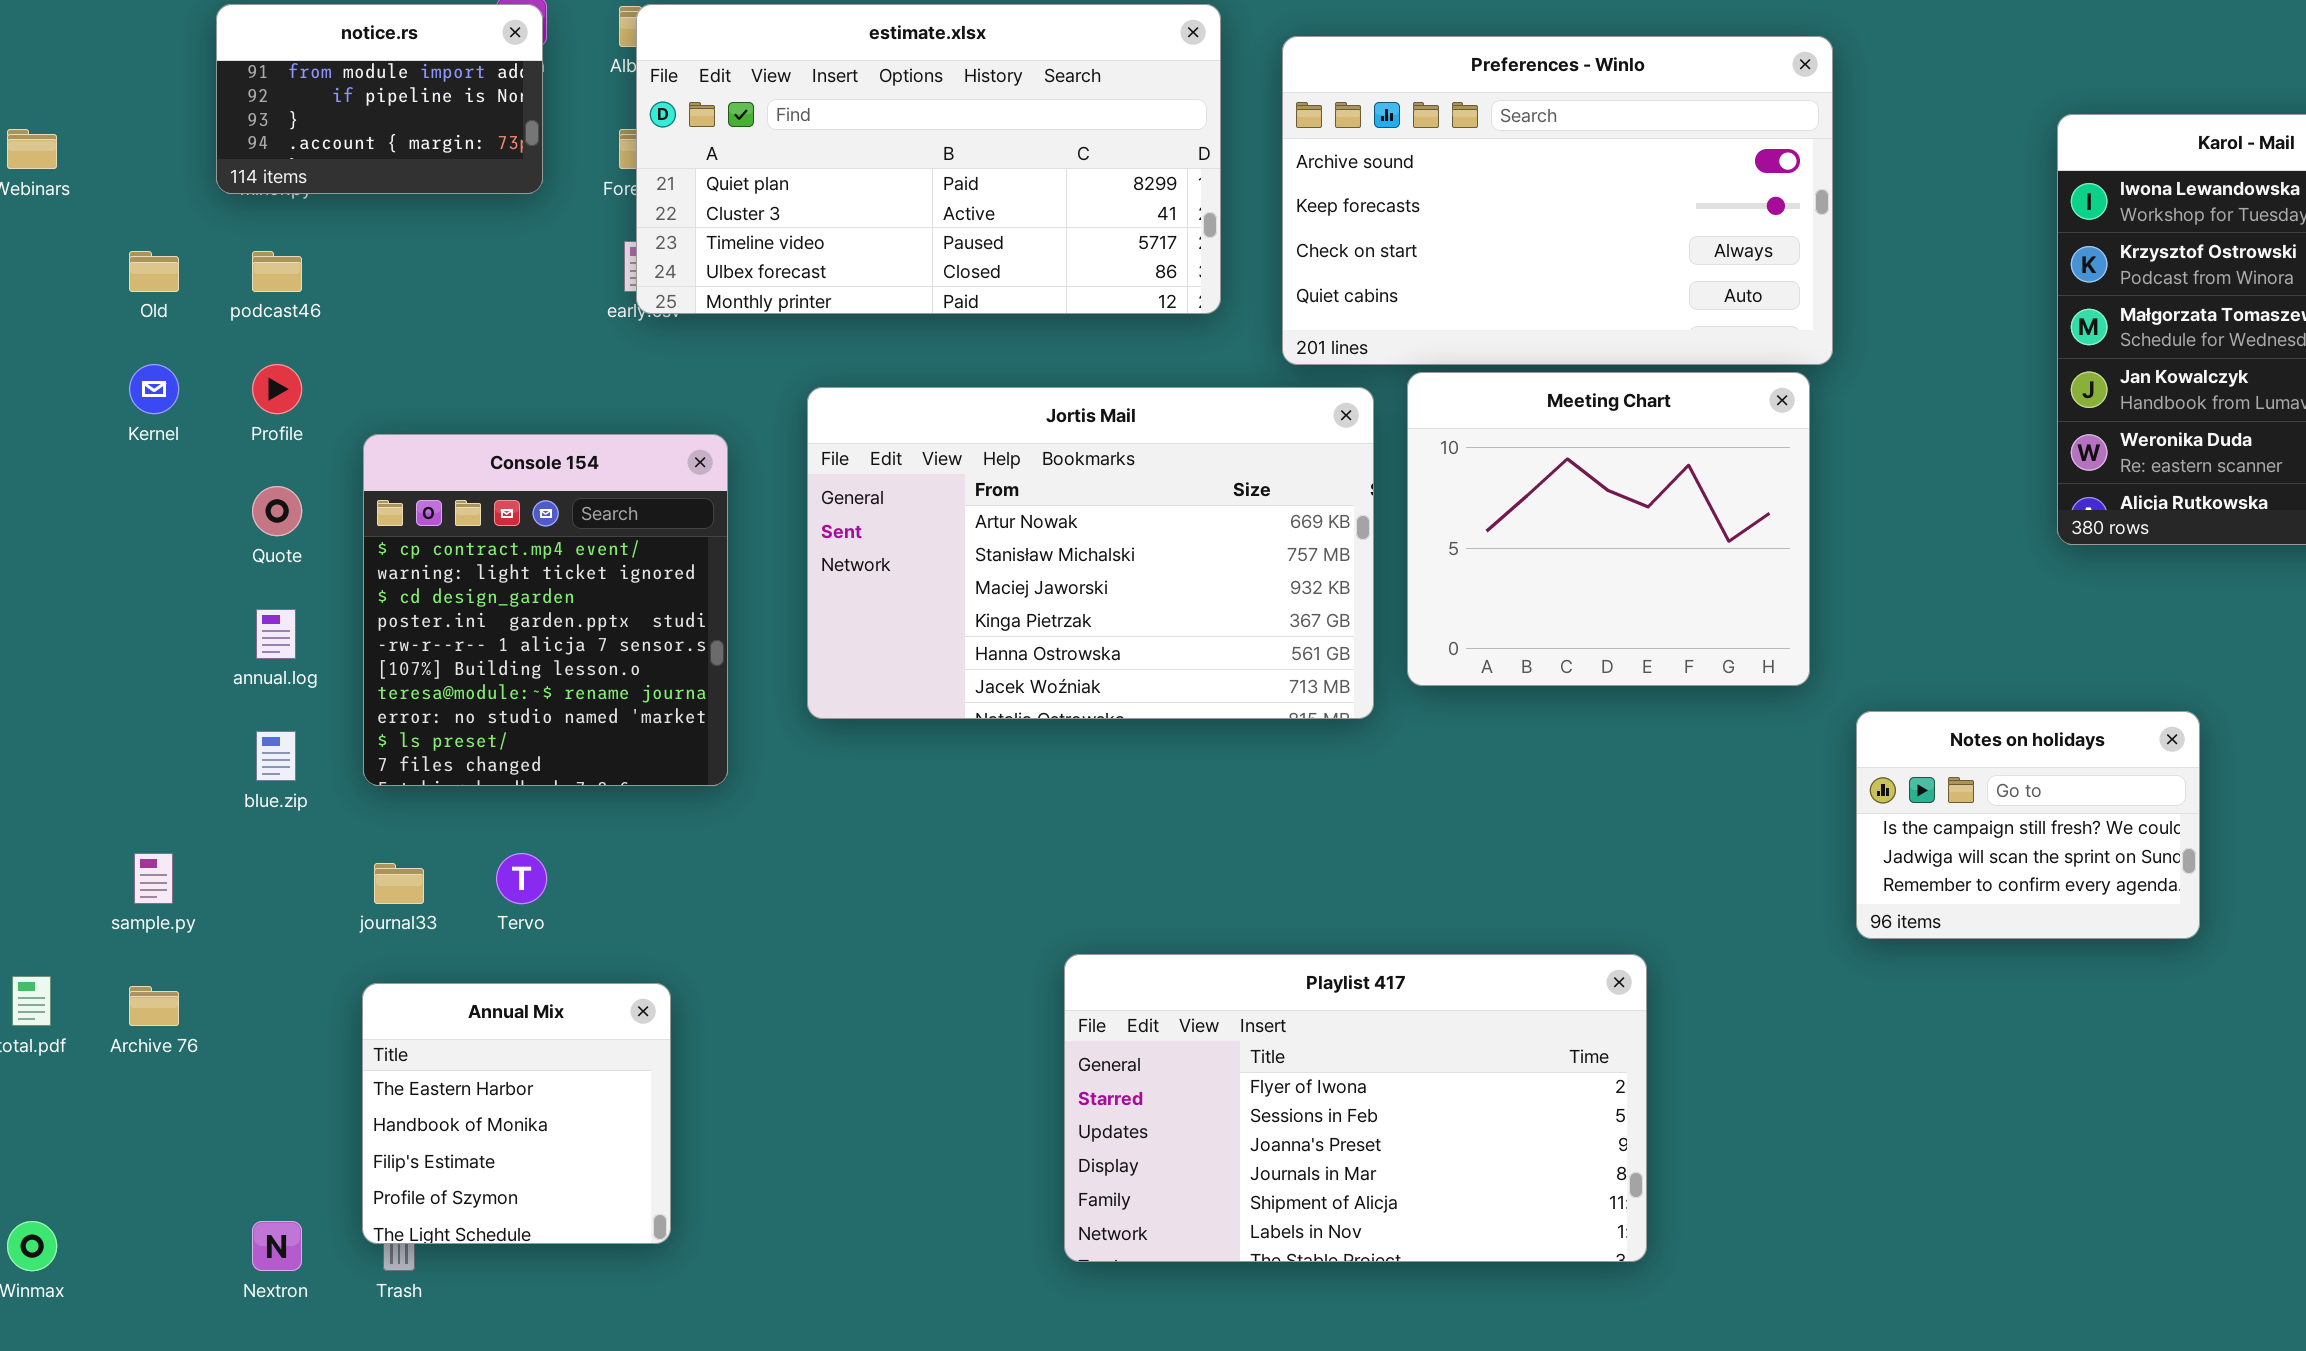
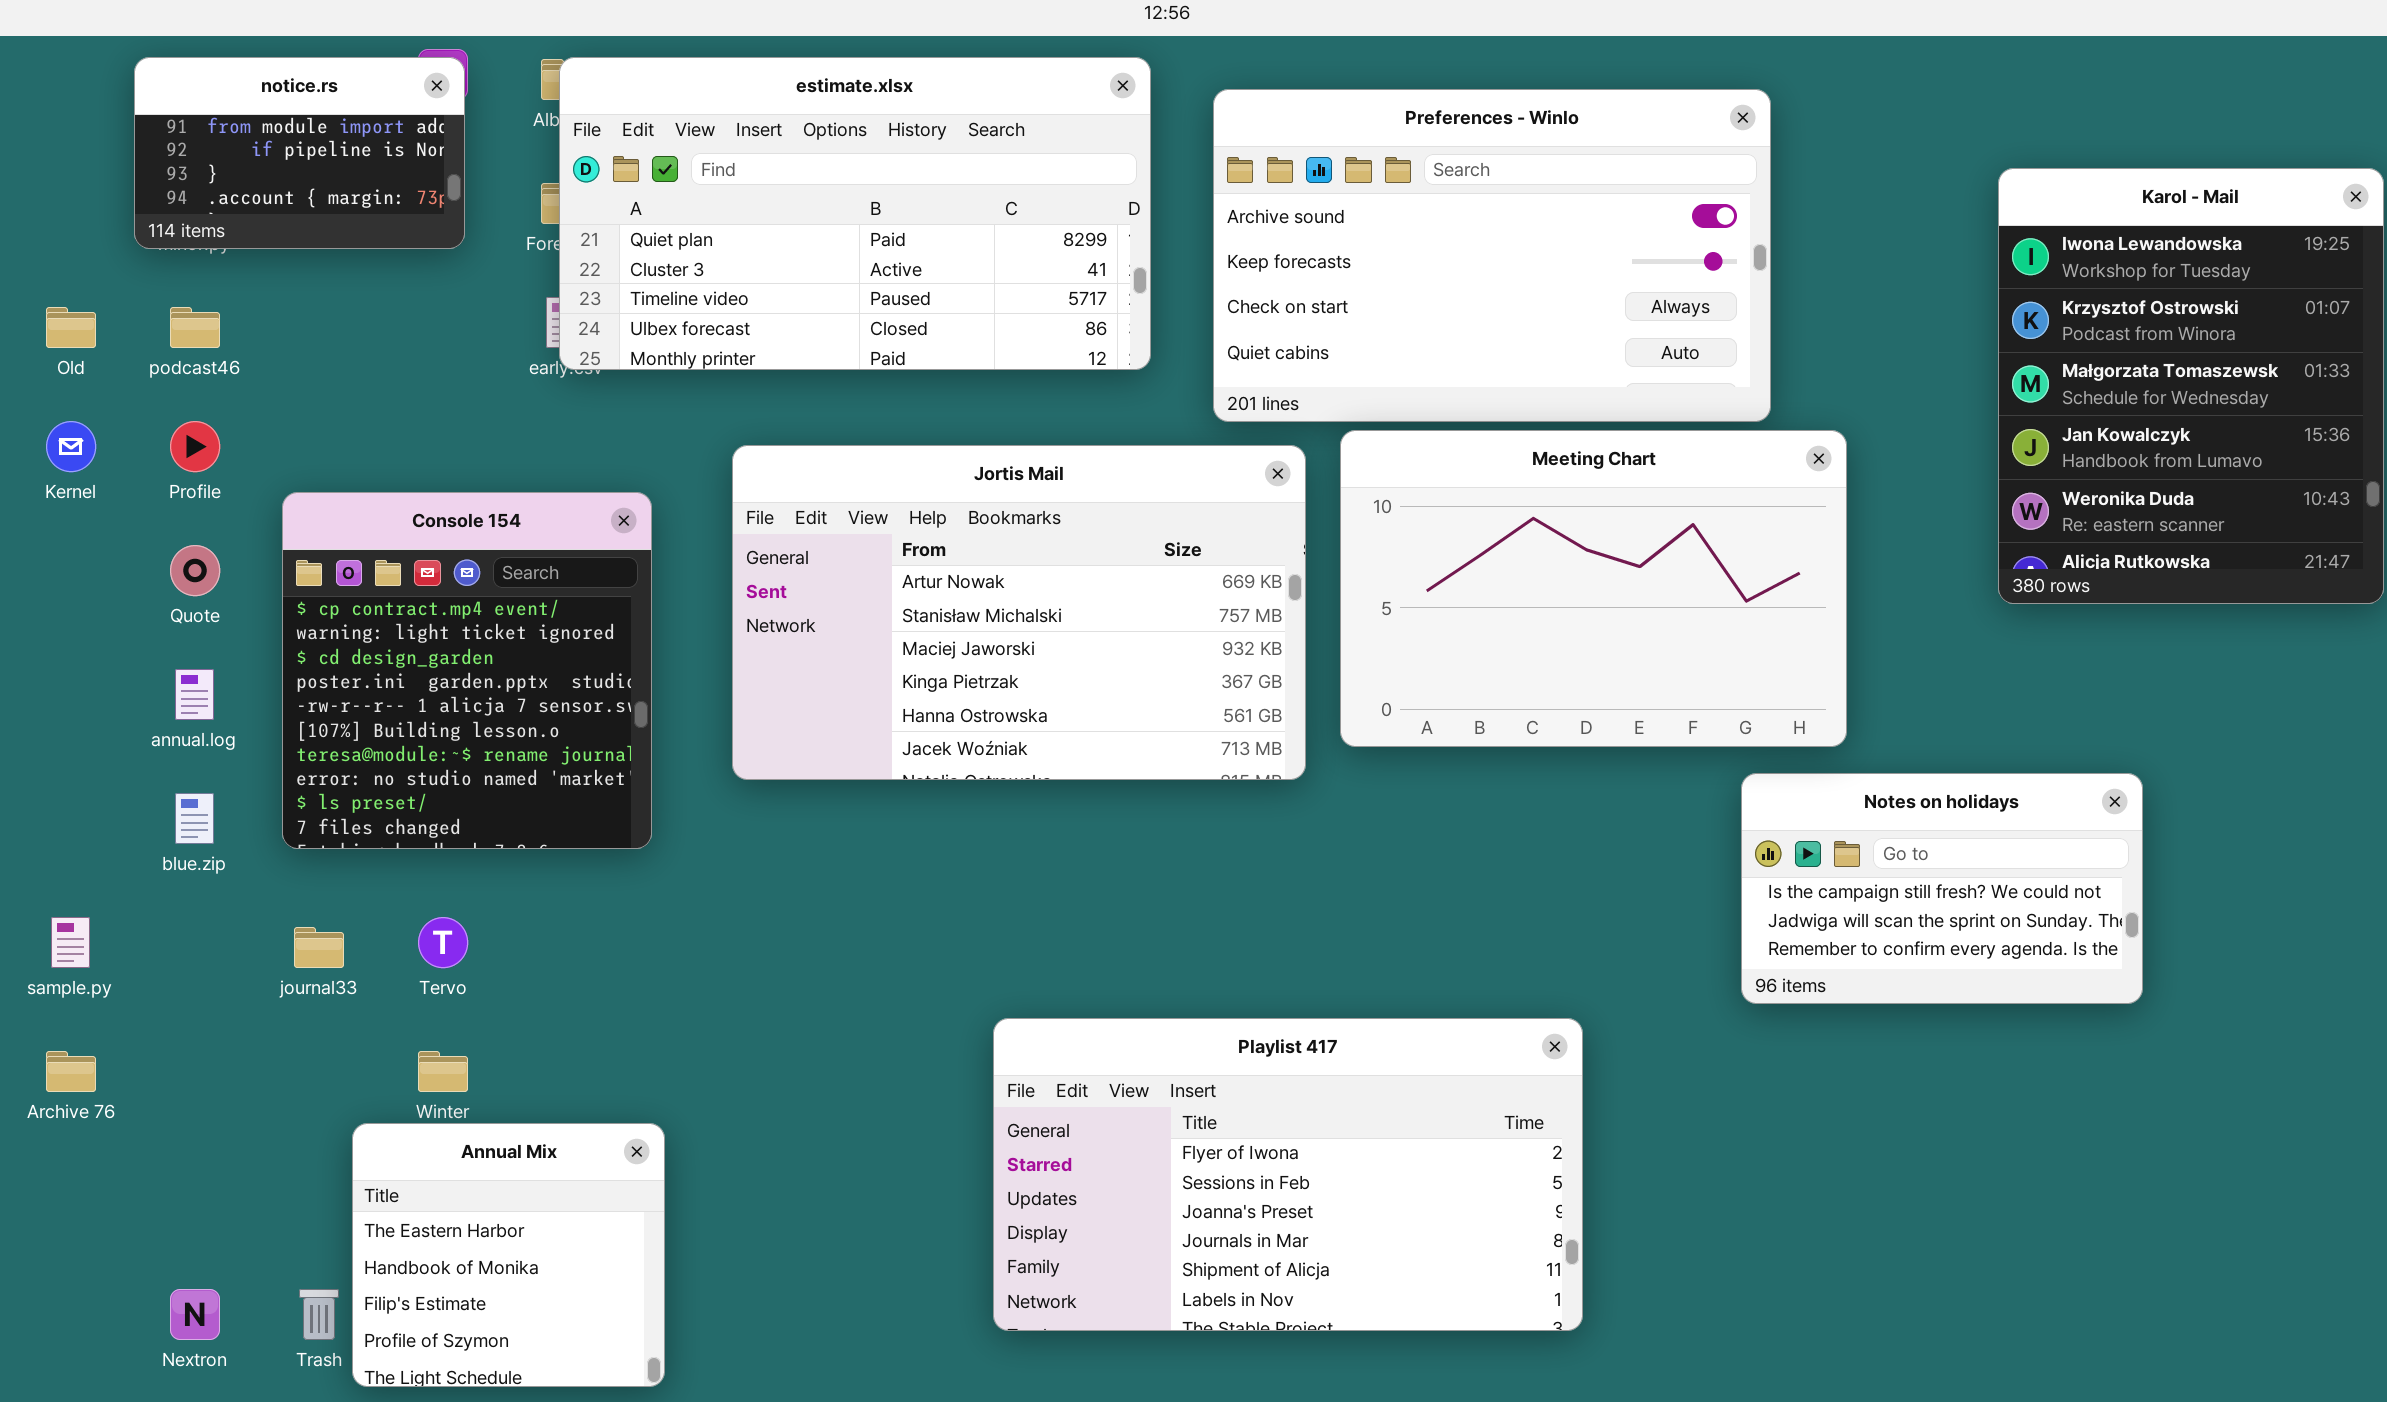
Meeting Chart: [1407,372,1810,686] -> [1340,430,1847,747], resized
Notes on holidays: [1856,711,2200,939] -> [1741,773,2143,1004], resized
Annual Mix: [362,983,671,1244] -> [352,1123,665,1387], moved

